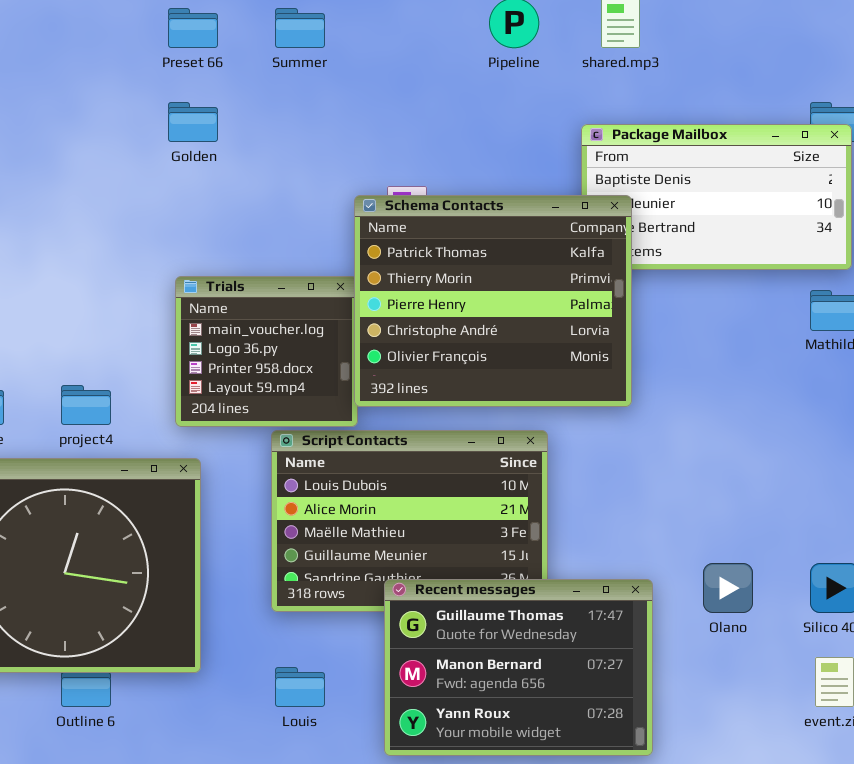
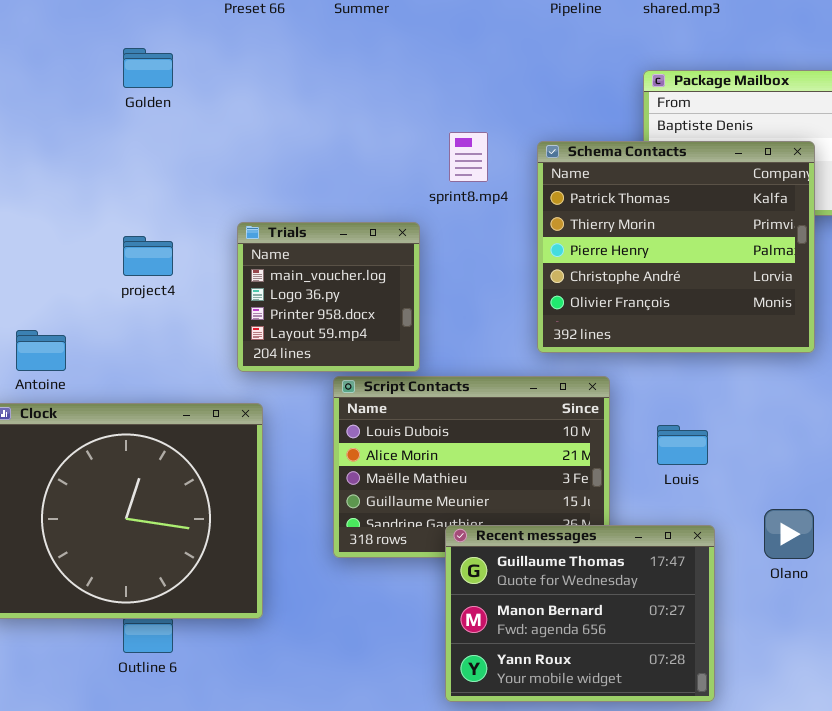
Golden: [168,102,218,142] -> [123,48,173,88], moved
Schema Contacts: [354,195,632,407] -> [537,141,815,353], moved
project4: [61,385,111,425] -> [123,236,173,276], moved
Louis: [275,667,325,707] -> [657,425,708,465], moved

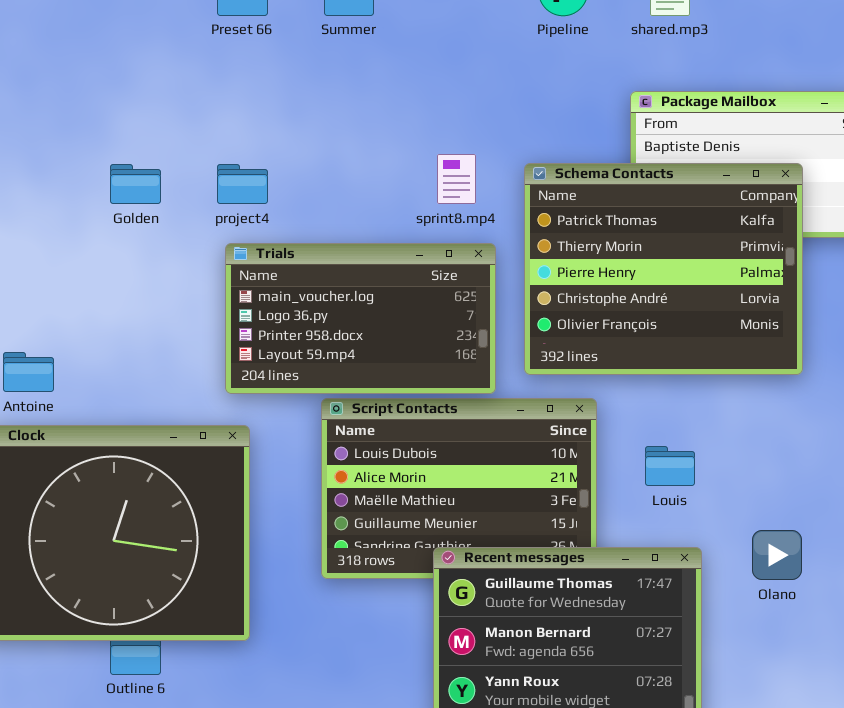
Golden: [123,48,173,88] -> [110,164,161,204], moved
Trials: [237,222,420,372] -> [225,243,496,394], resized
project4: [123,236,173,276] -> [217,164,268,204], moved

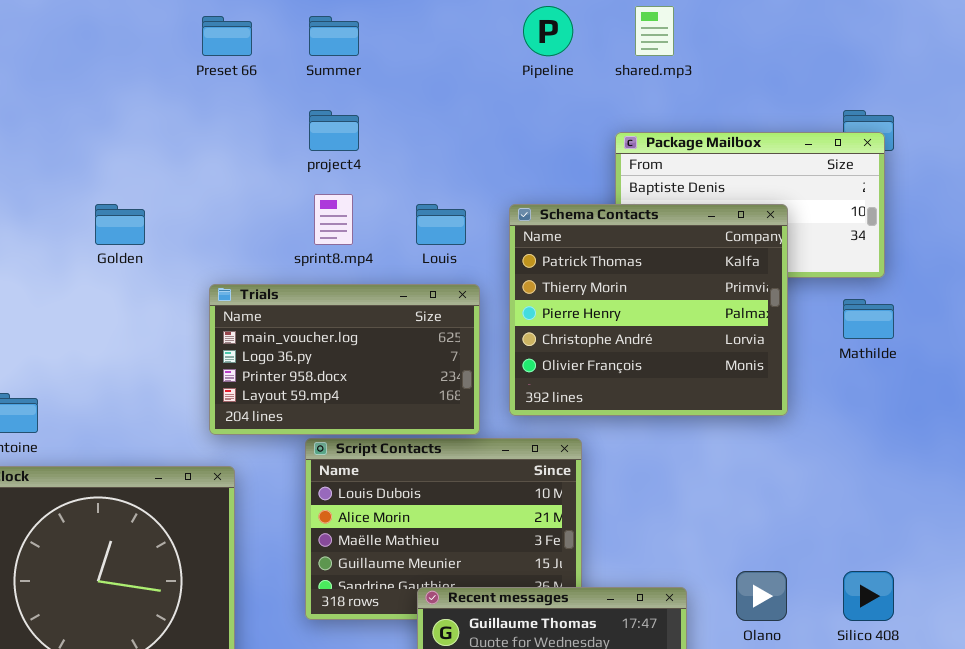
sprint8.mp4: [437,154,476,204] -> [314,194,353,245], moved
project4: [217,164,268,204] -> [309,110,359,151], moved
Louis: [645,446,695,486] -> [416,204,466,245], moved

